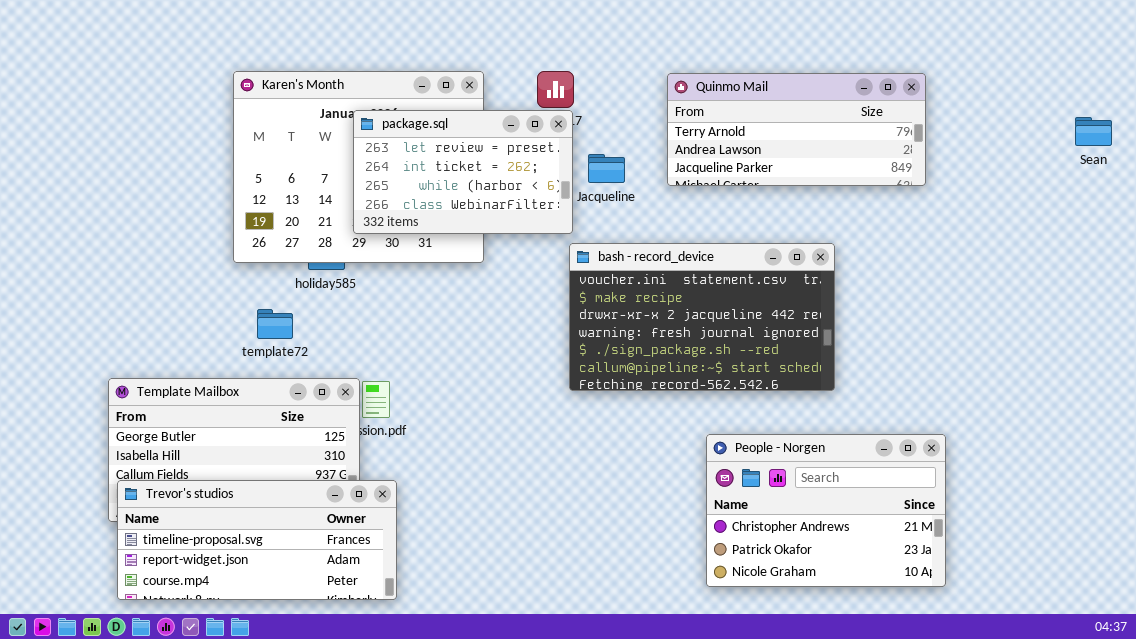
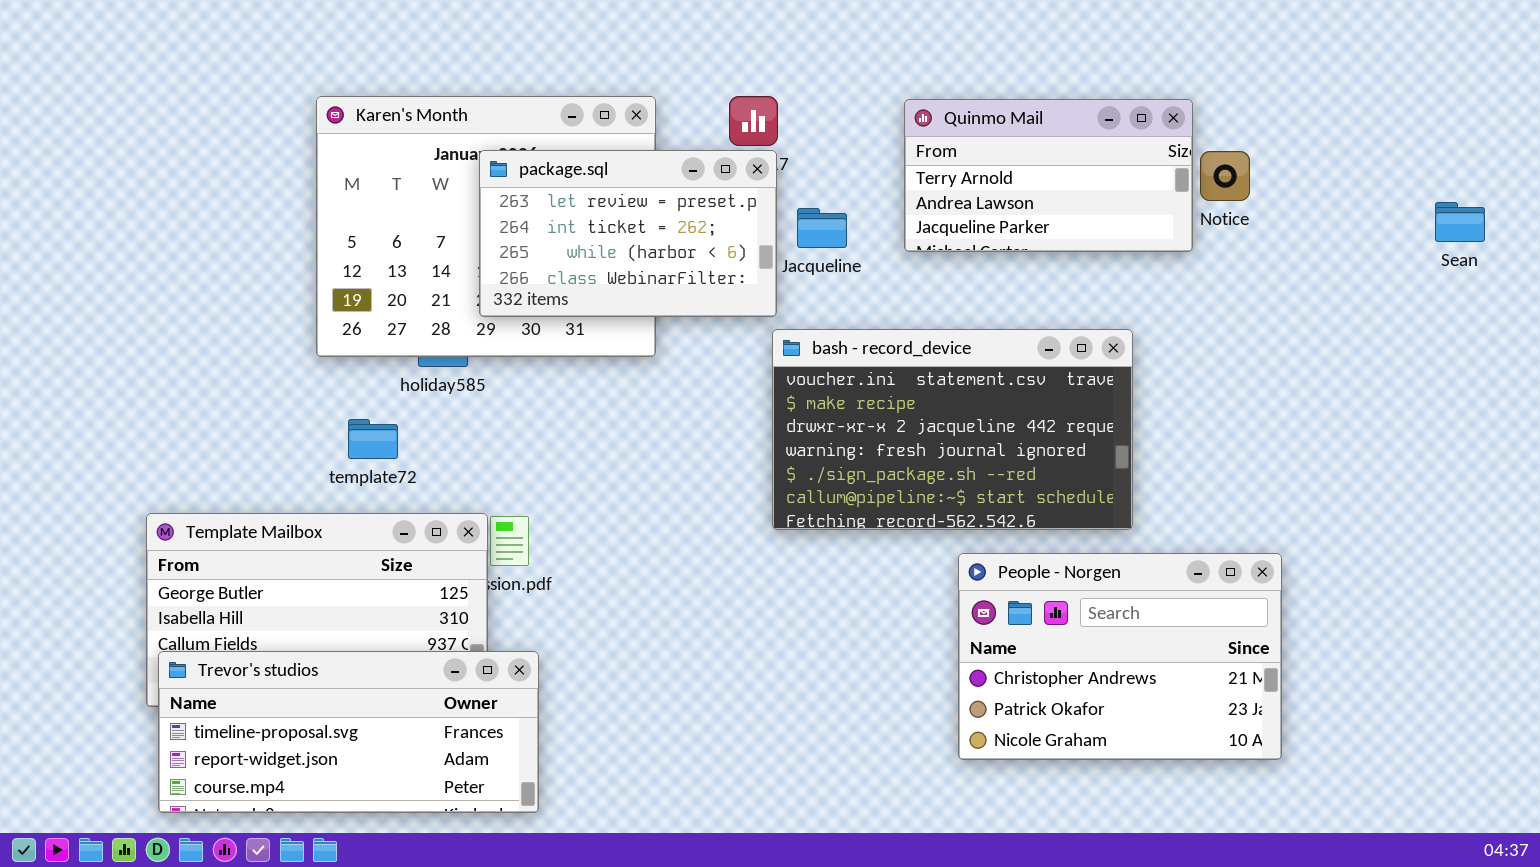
Quinmo Mail: [667,73,926,186] -> [904,99,1193,252], resized
Sean: [1075,117,1112,146] -> [1435,202,1485,242], moved
People - Norgen: [706,434,946,587] -> [958,553,1282,760], moved

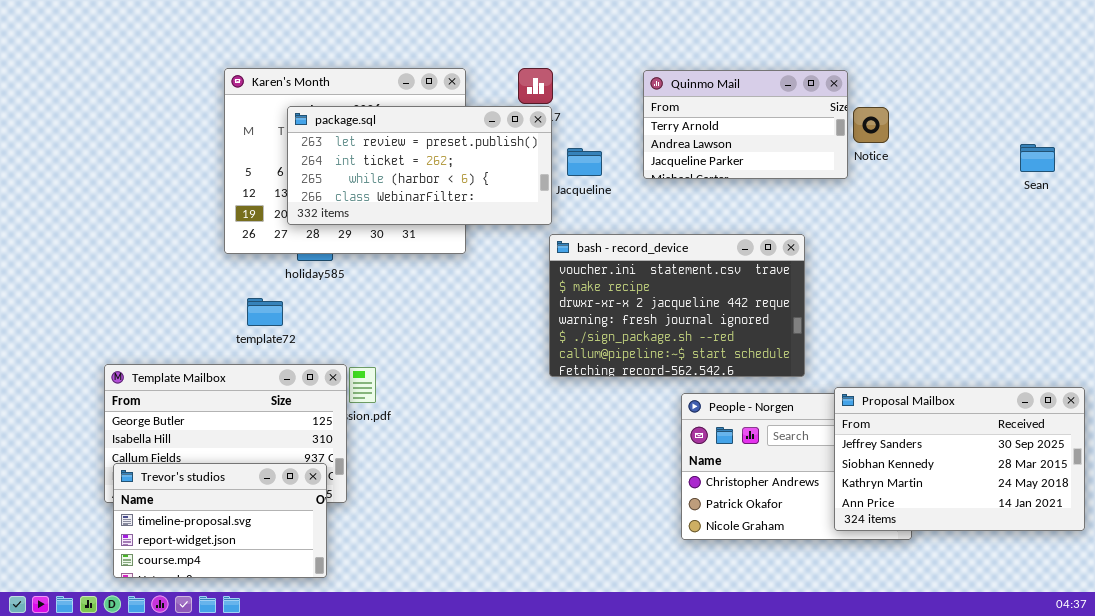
package.sql: [479,150,777,317] -> [287,106,552,225], resized
Proposal Mailbox: none -> [834,387,1085,531], opened
Trevor's studios: [158,651,539,813] -> [113,463,327,578], resized

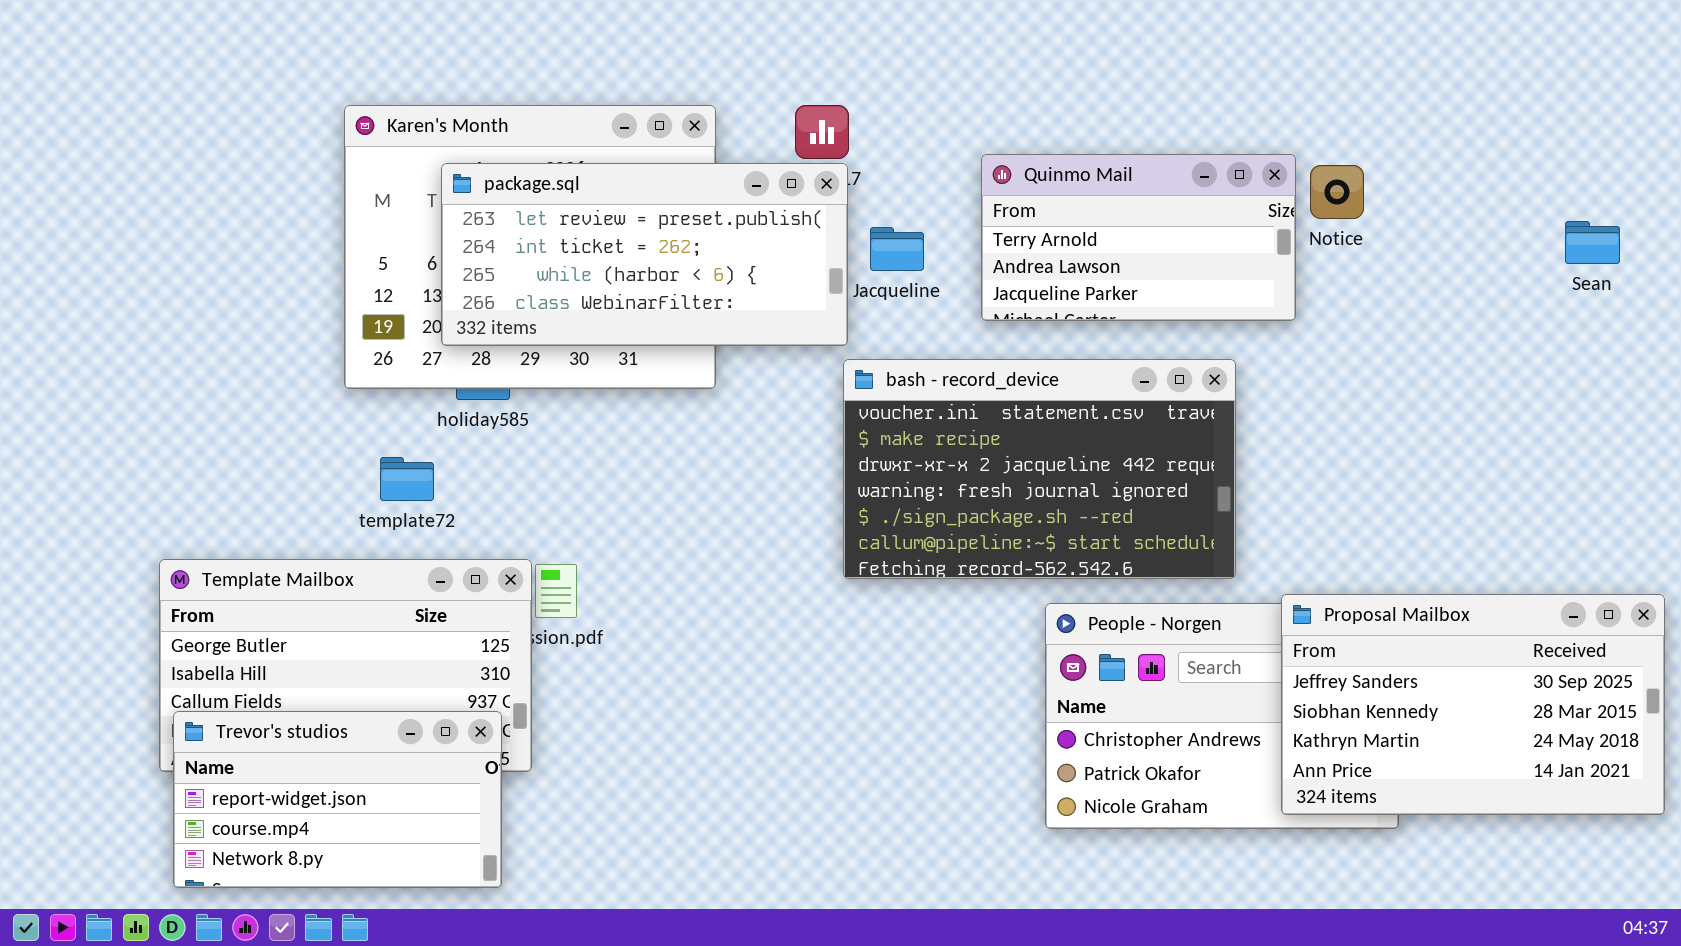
Quinmo Mail: [643,70,848,179] -> [981,154,1296,321], moved
Trevor's studios: [113,463,327,578] -> [173,711,502,888], scrolled down 1 row

